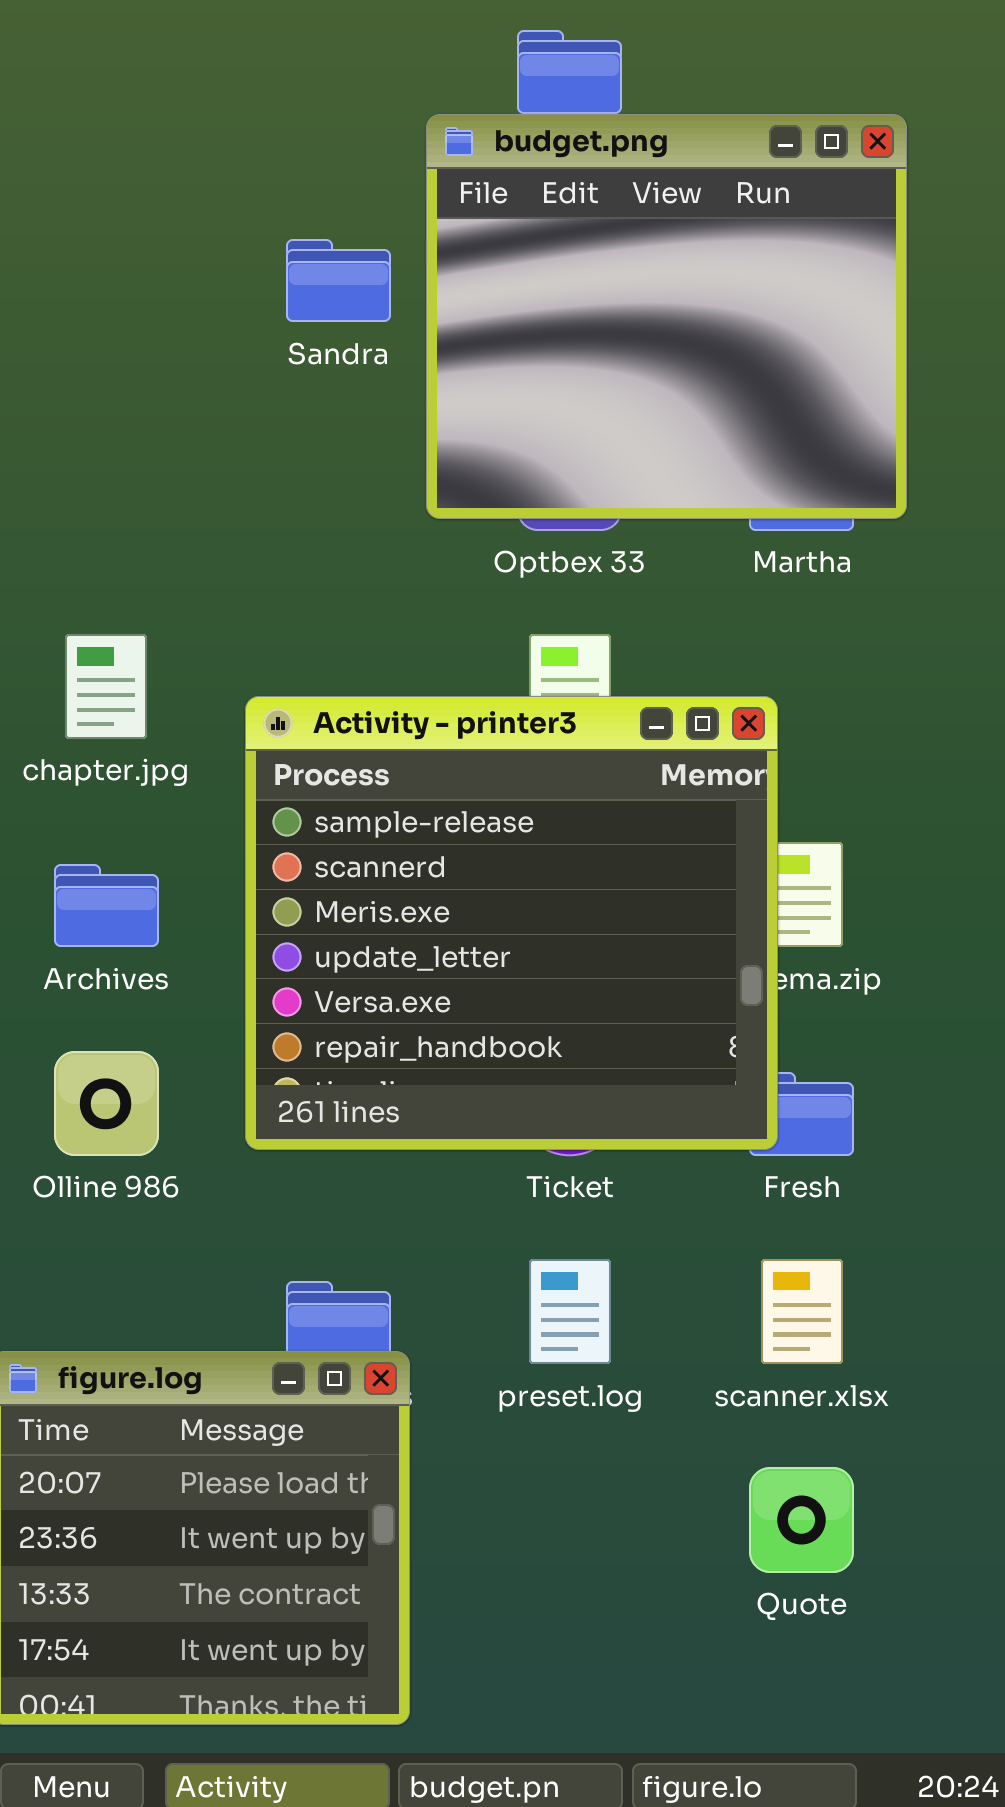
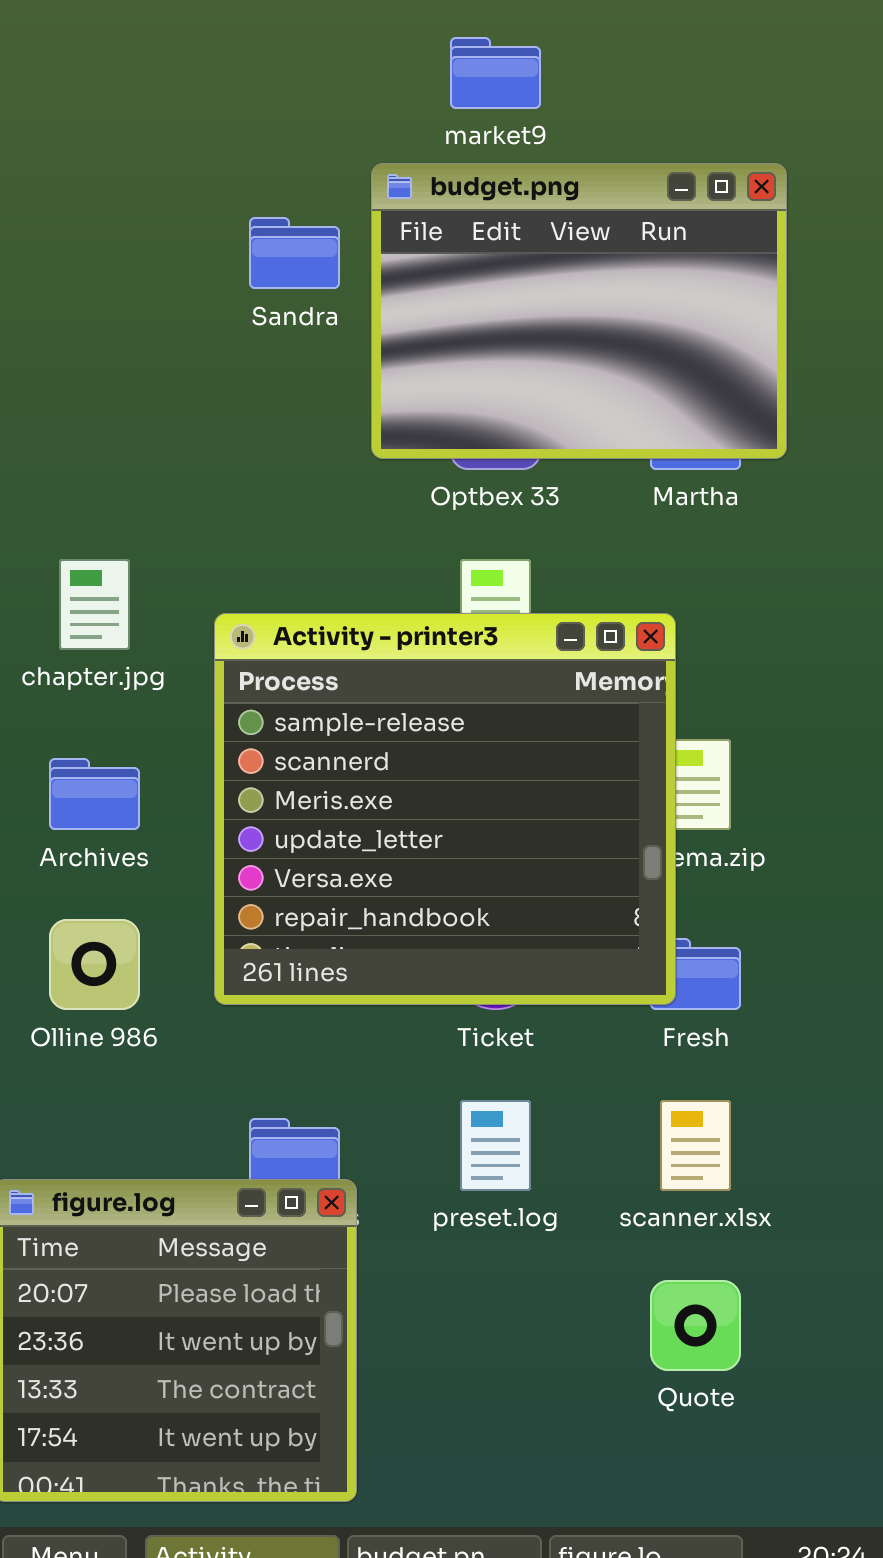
budget.png: [426,114,907,519] -> [371,163,787,459], resized

